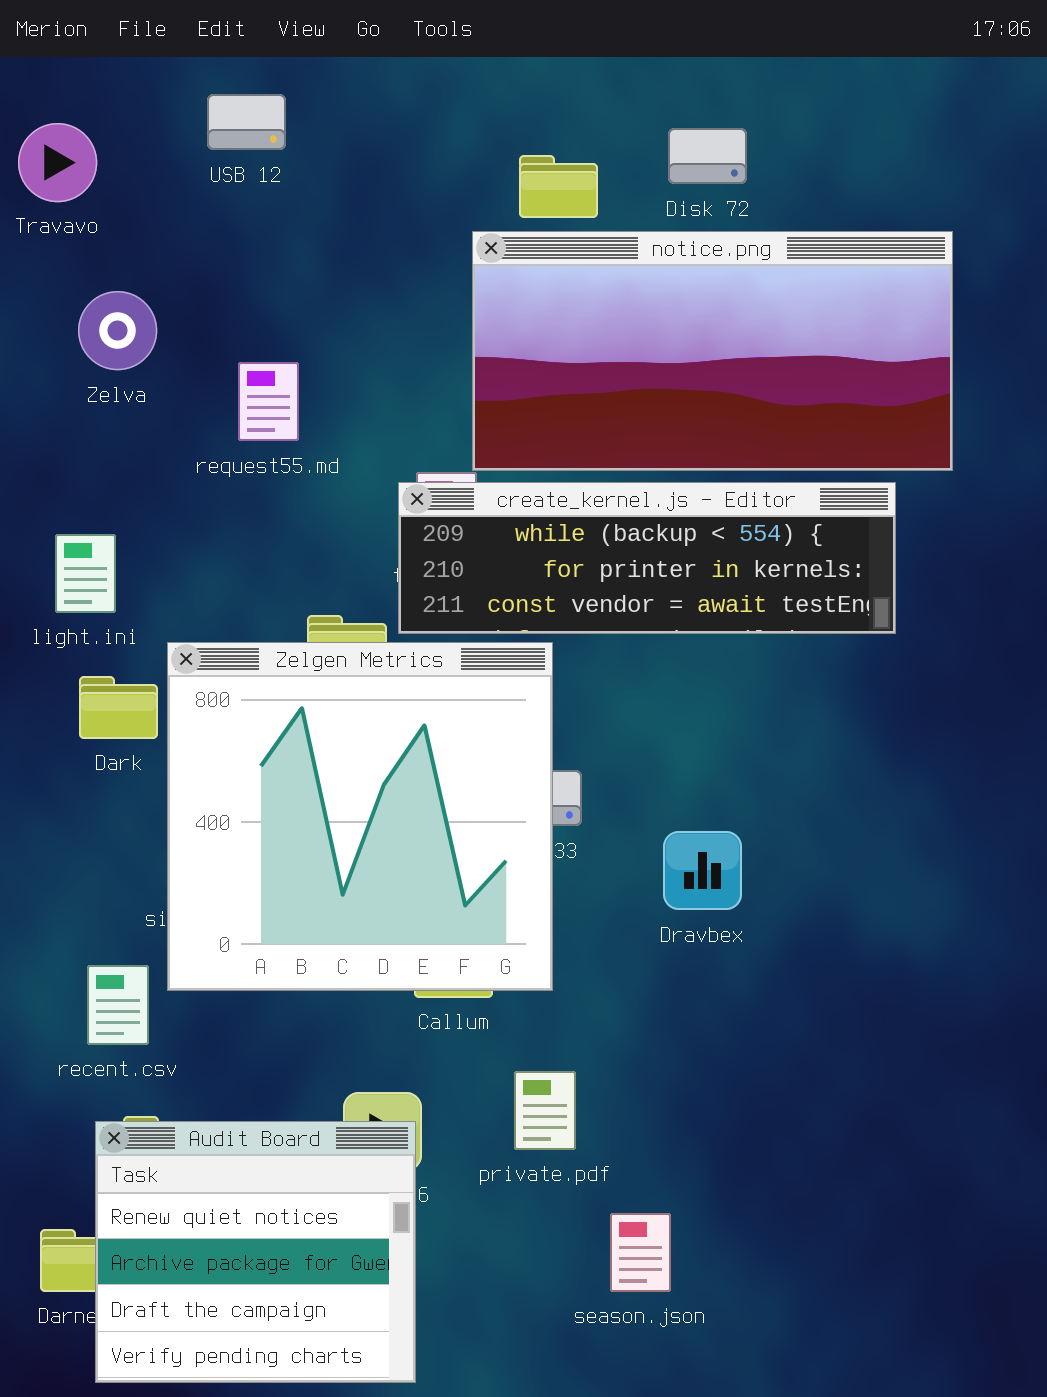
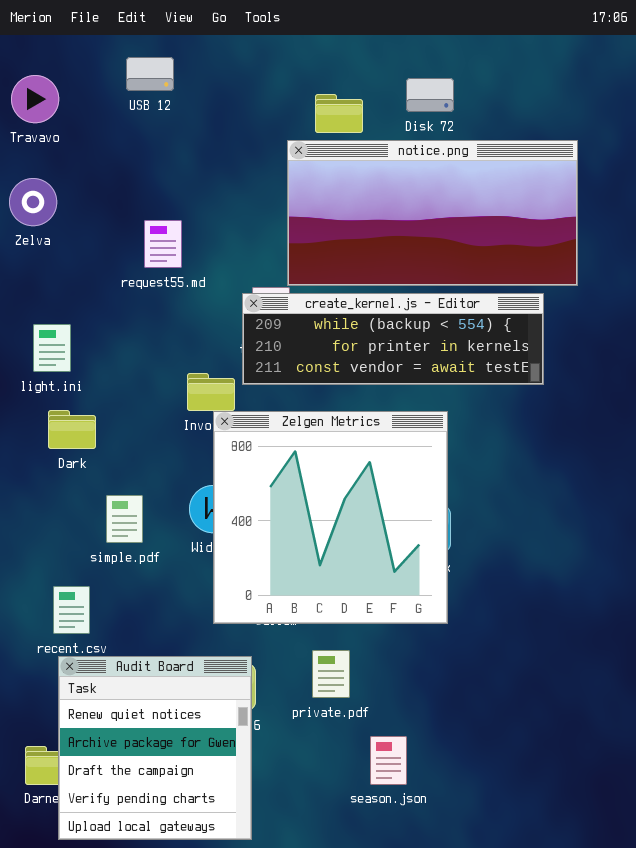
Zelva: [78,291,157,370] -> [9,178,57,226], moved
Zelgen Metrics: [167,642,553,991] -> [213,411,448,624], moved
Audit Board: [95,1121,416,1383] -> [58,656,252,840], resized

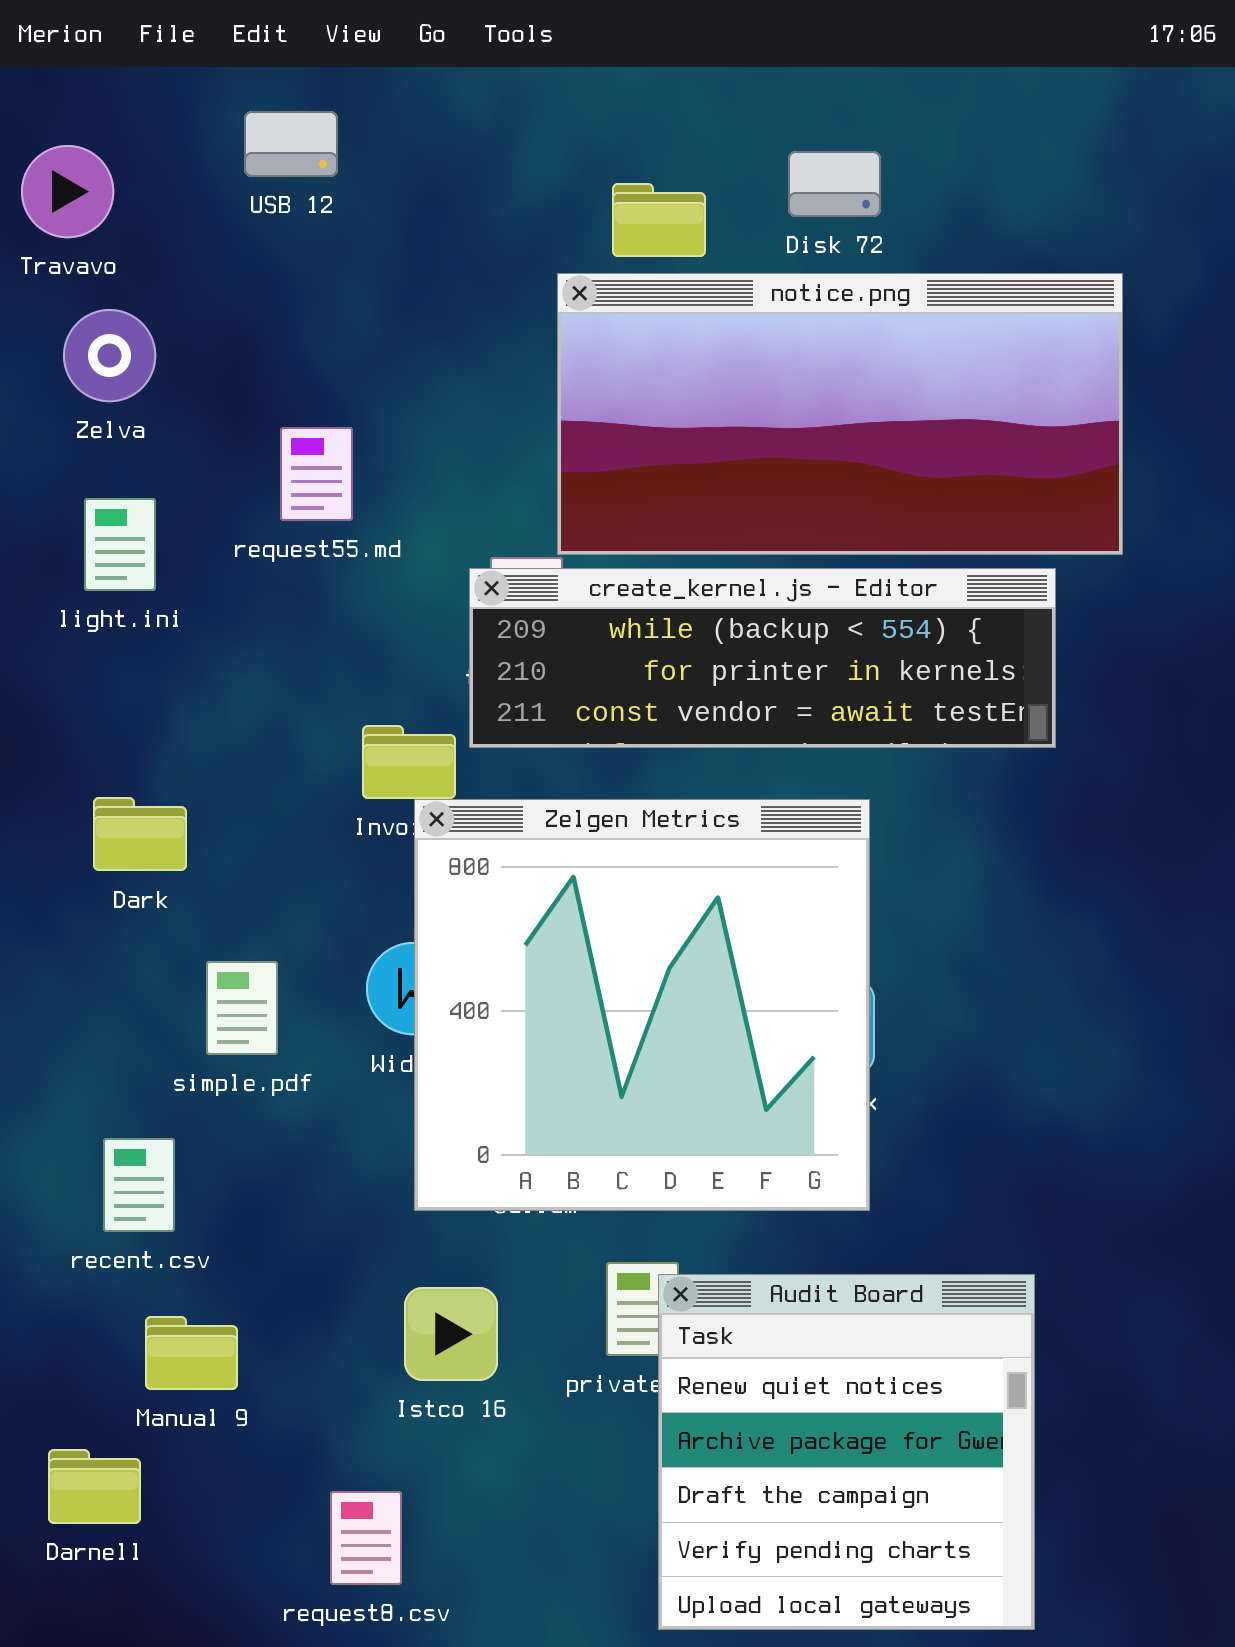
Zelva: [9,178,57,226] -> [63,309,156,402], moved
light.ini: [33,324,71,372] -> [84,498,156,591], moved
Audit Board: [58,656,252,840] -> [658,1274,1035,1630], moved

